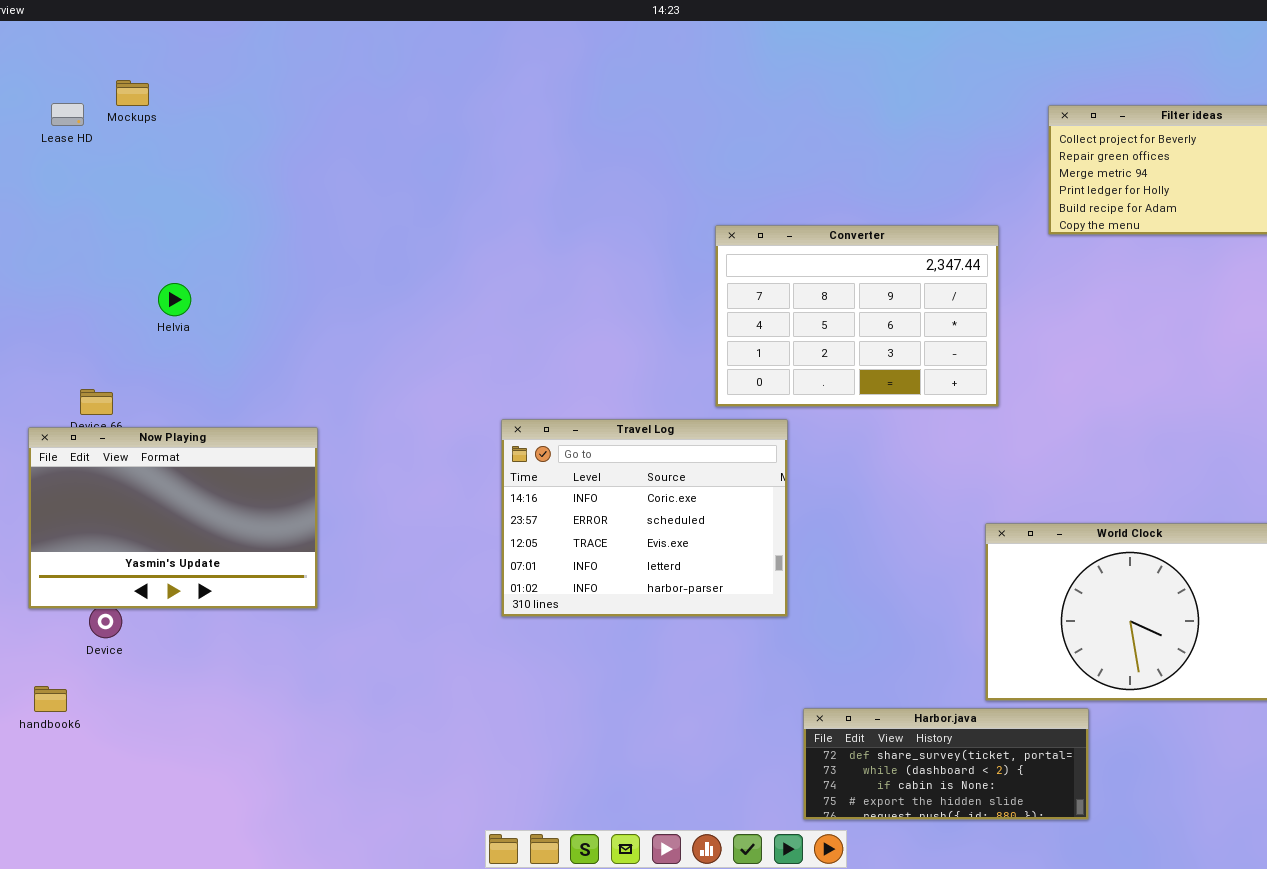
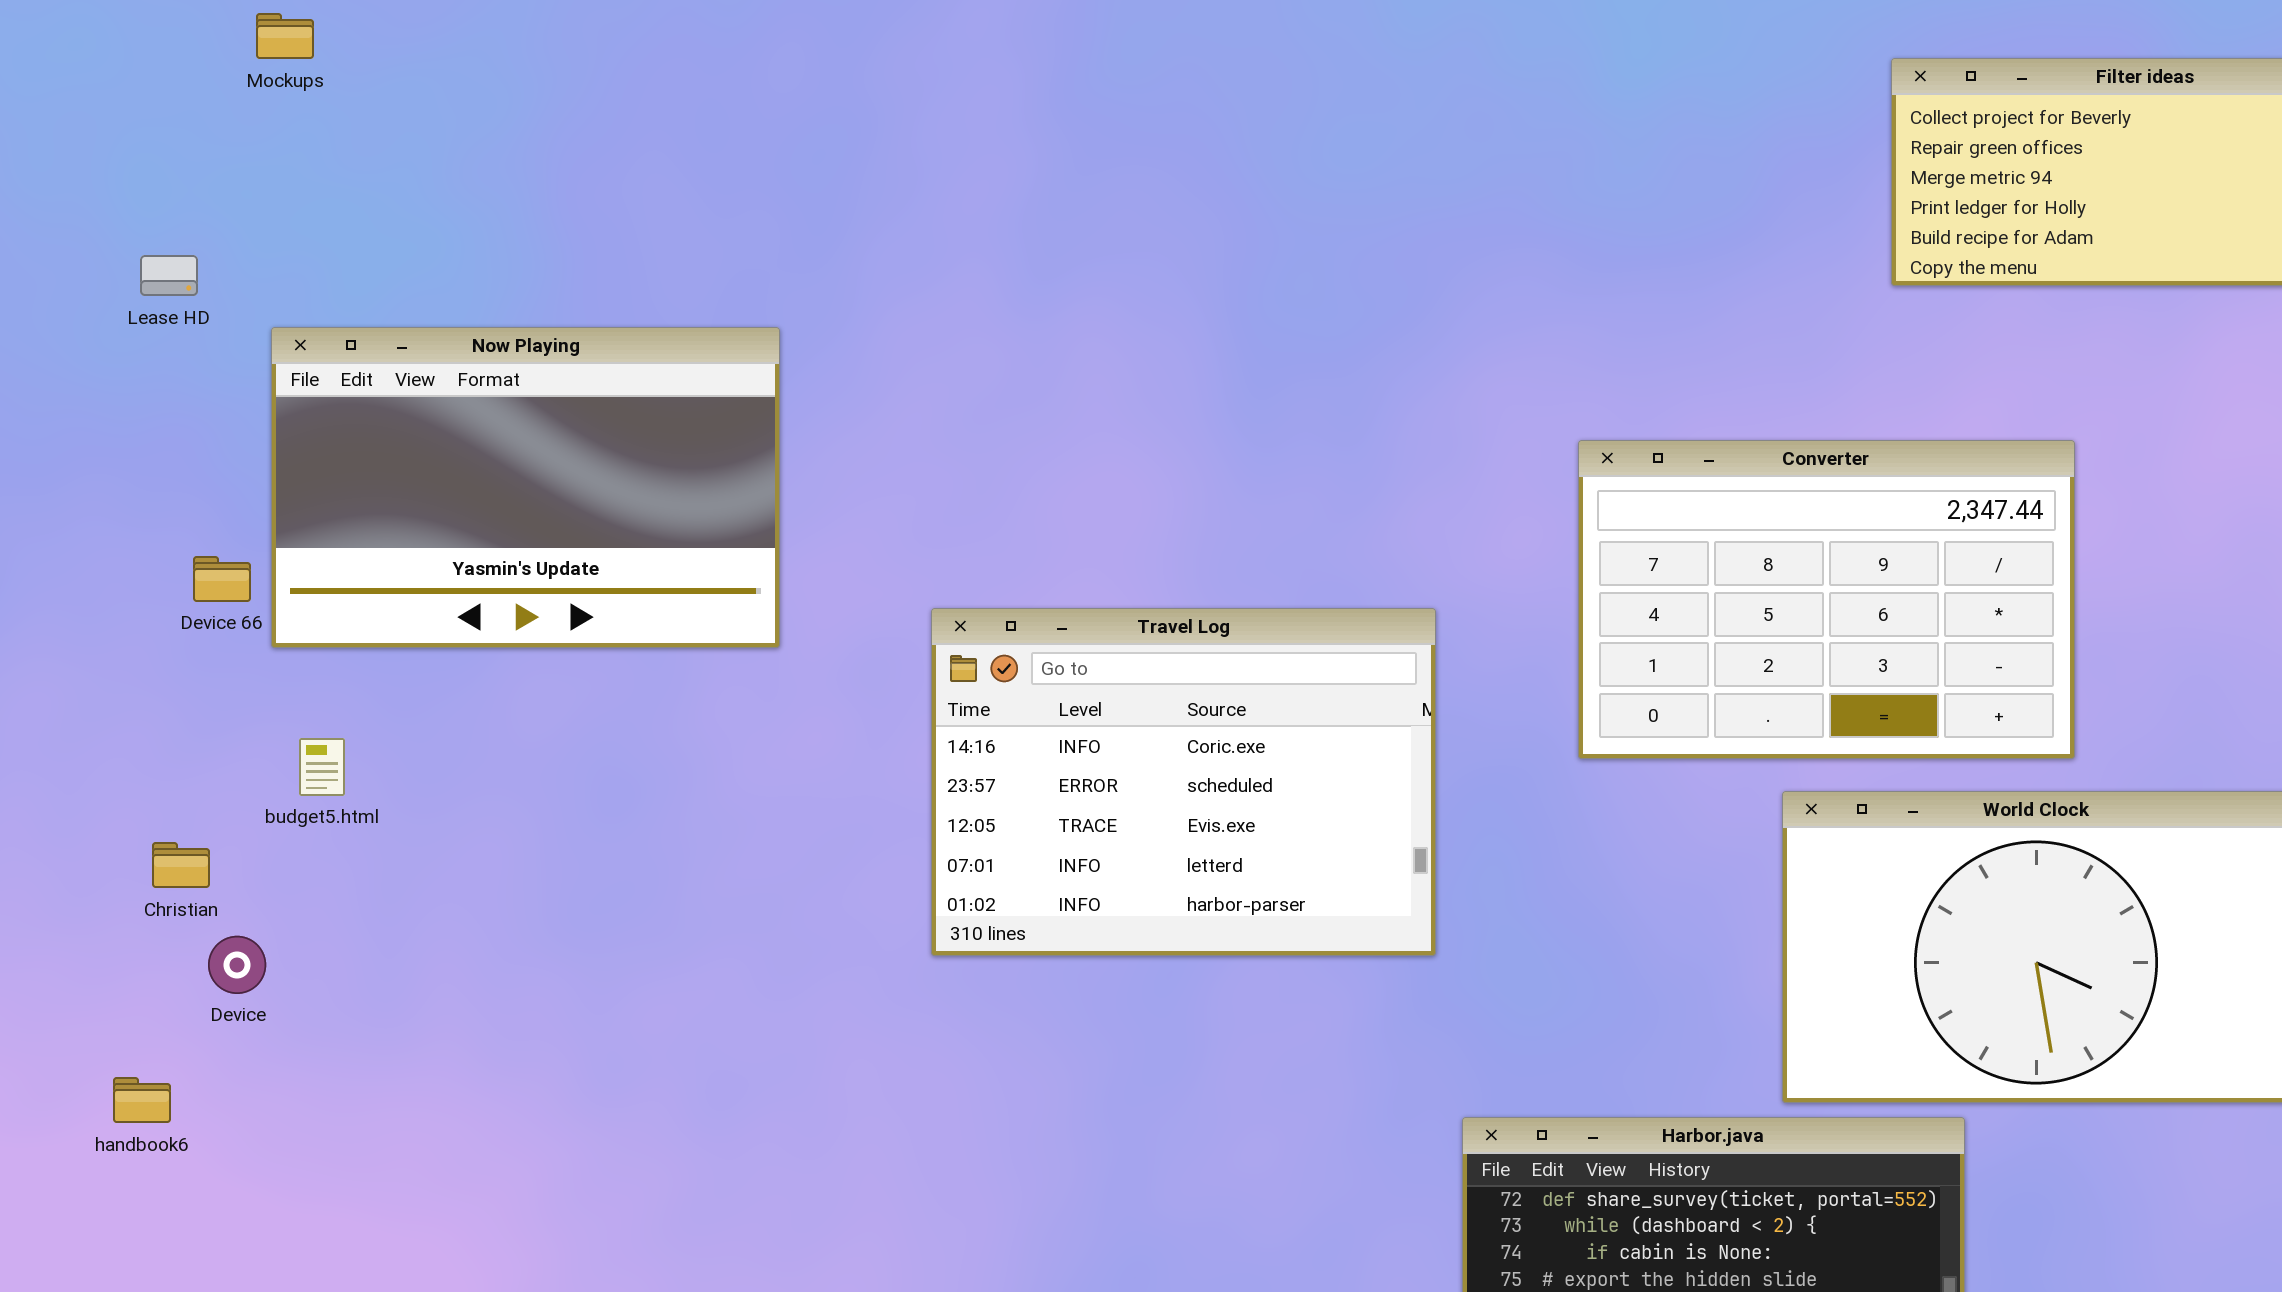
Lease HD: [51,103,84,126] -> [140,255,198,296], moved
Converter: [715,225,999,407] -> [1578,440,2075,759], moved
Now Playing: [28,427,318,609] -> [271,327,780,648], moved

